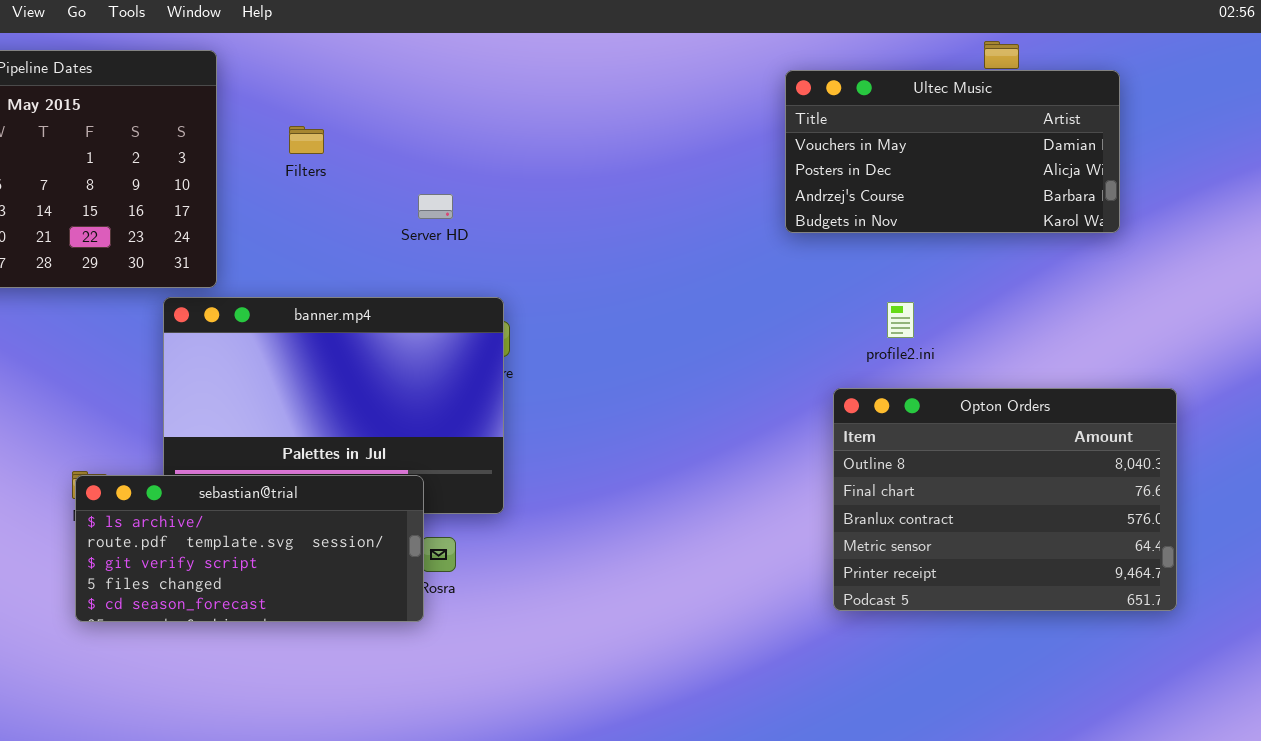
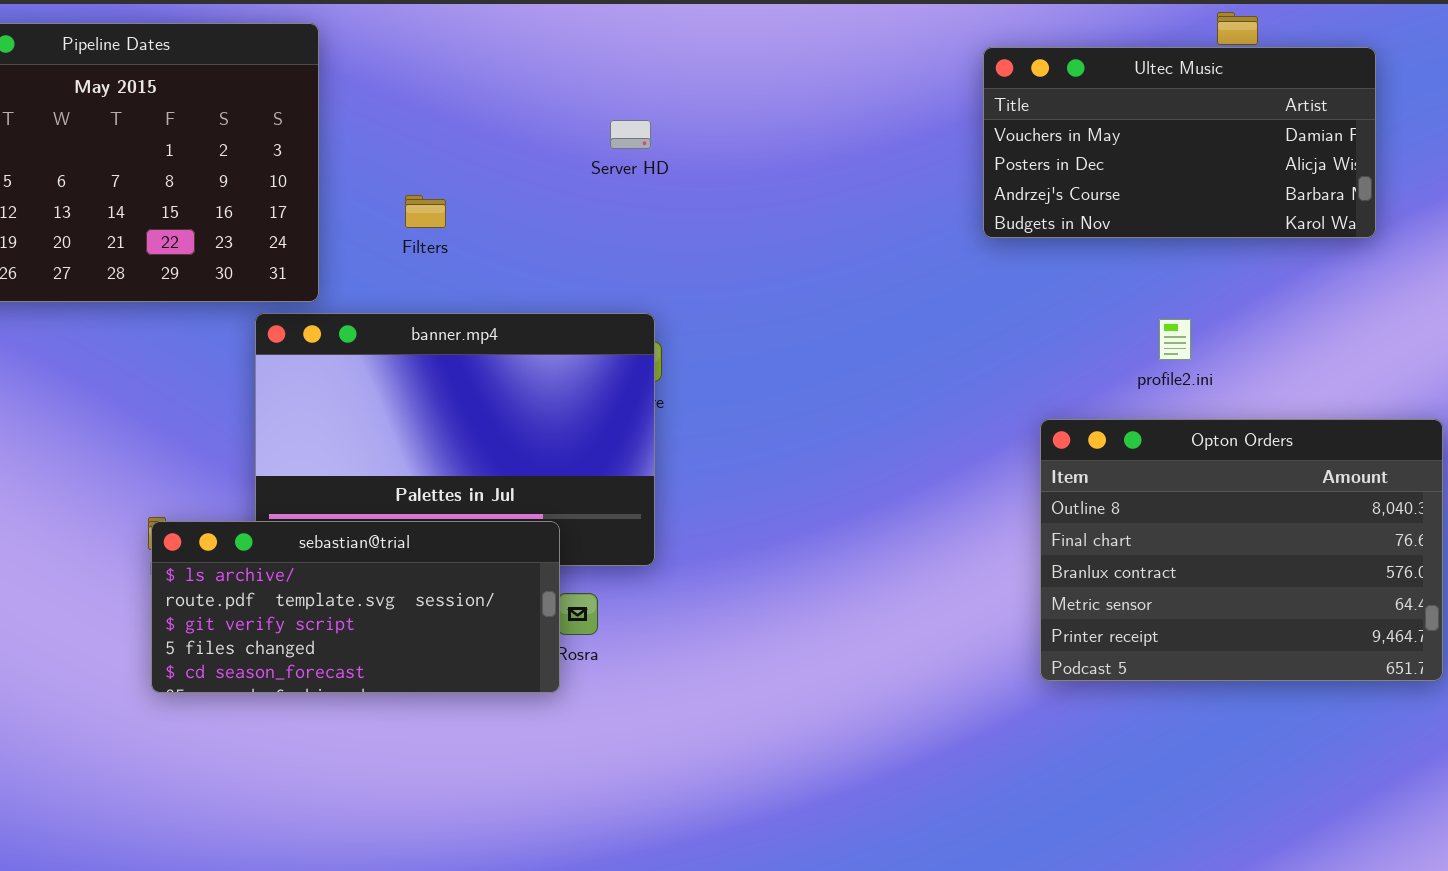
Filters: [289,126,324,154] -> [405,195,446,228], moved
Server HD: [418,194,453,219] -> [610,120,651,149], moved
profile2.ini: [887,302,914,338] -> [1159,319,1191,360], moved

